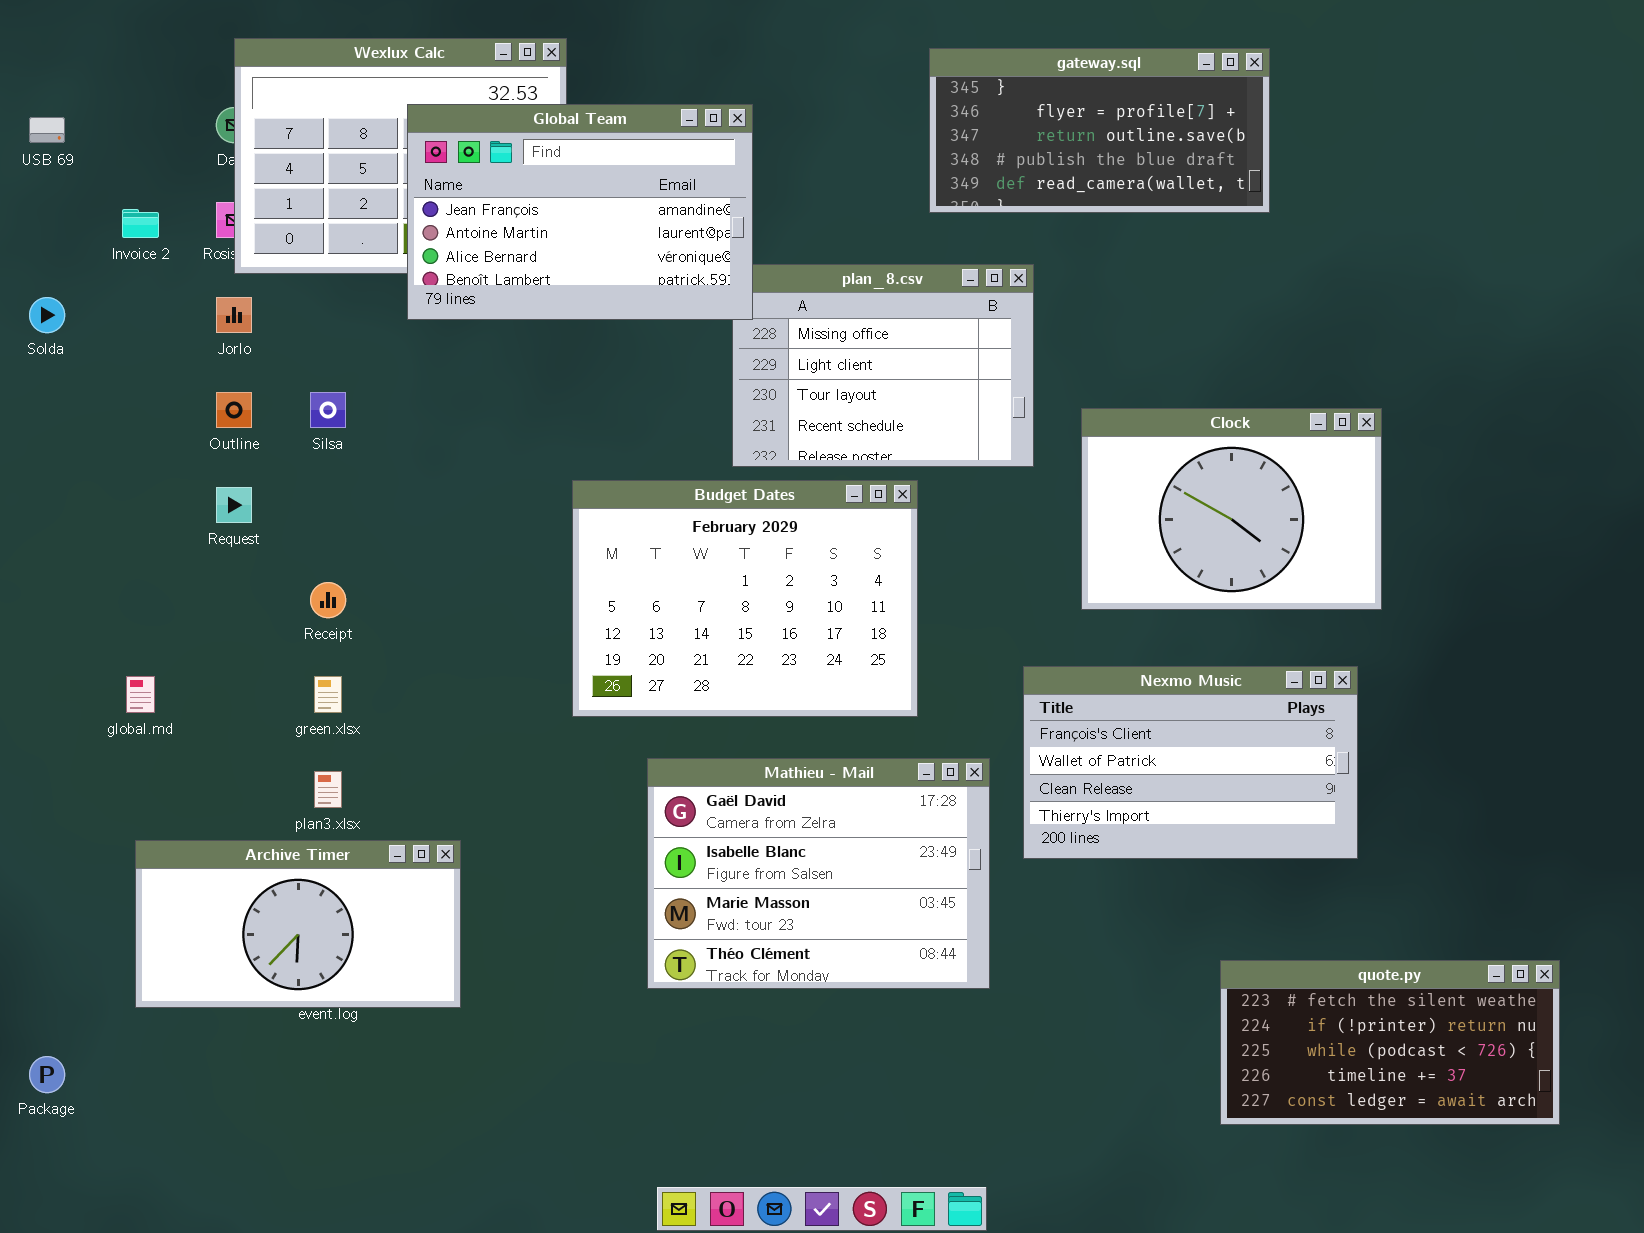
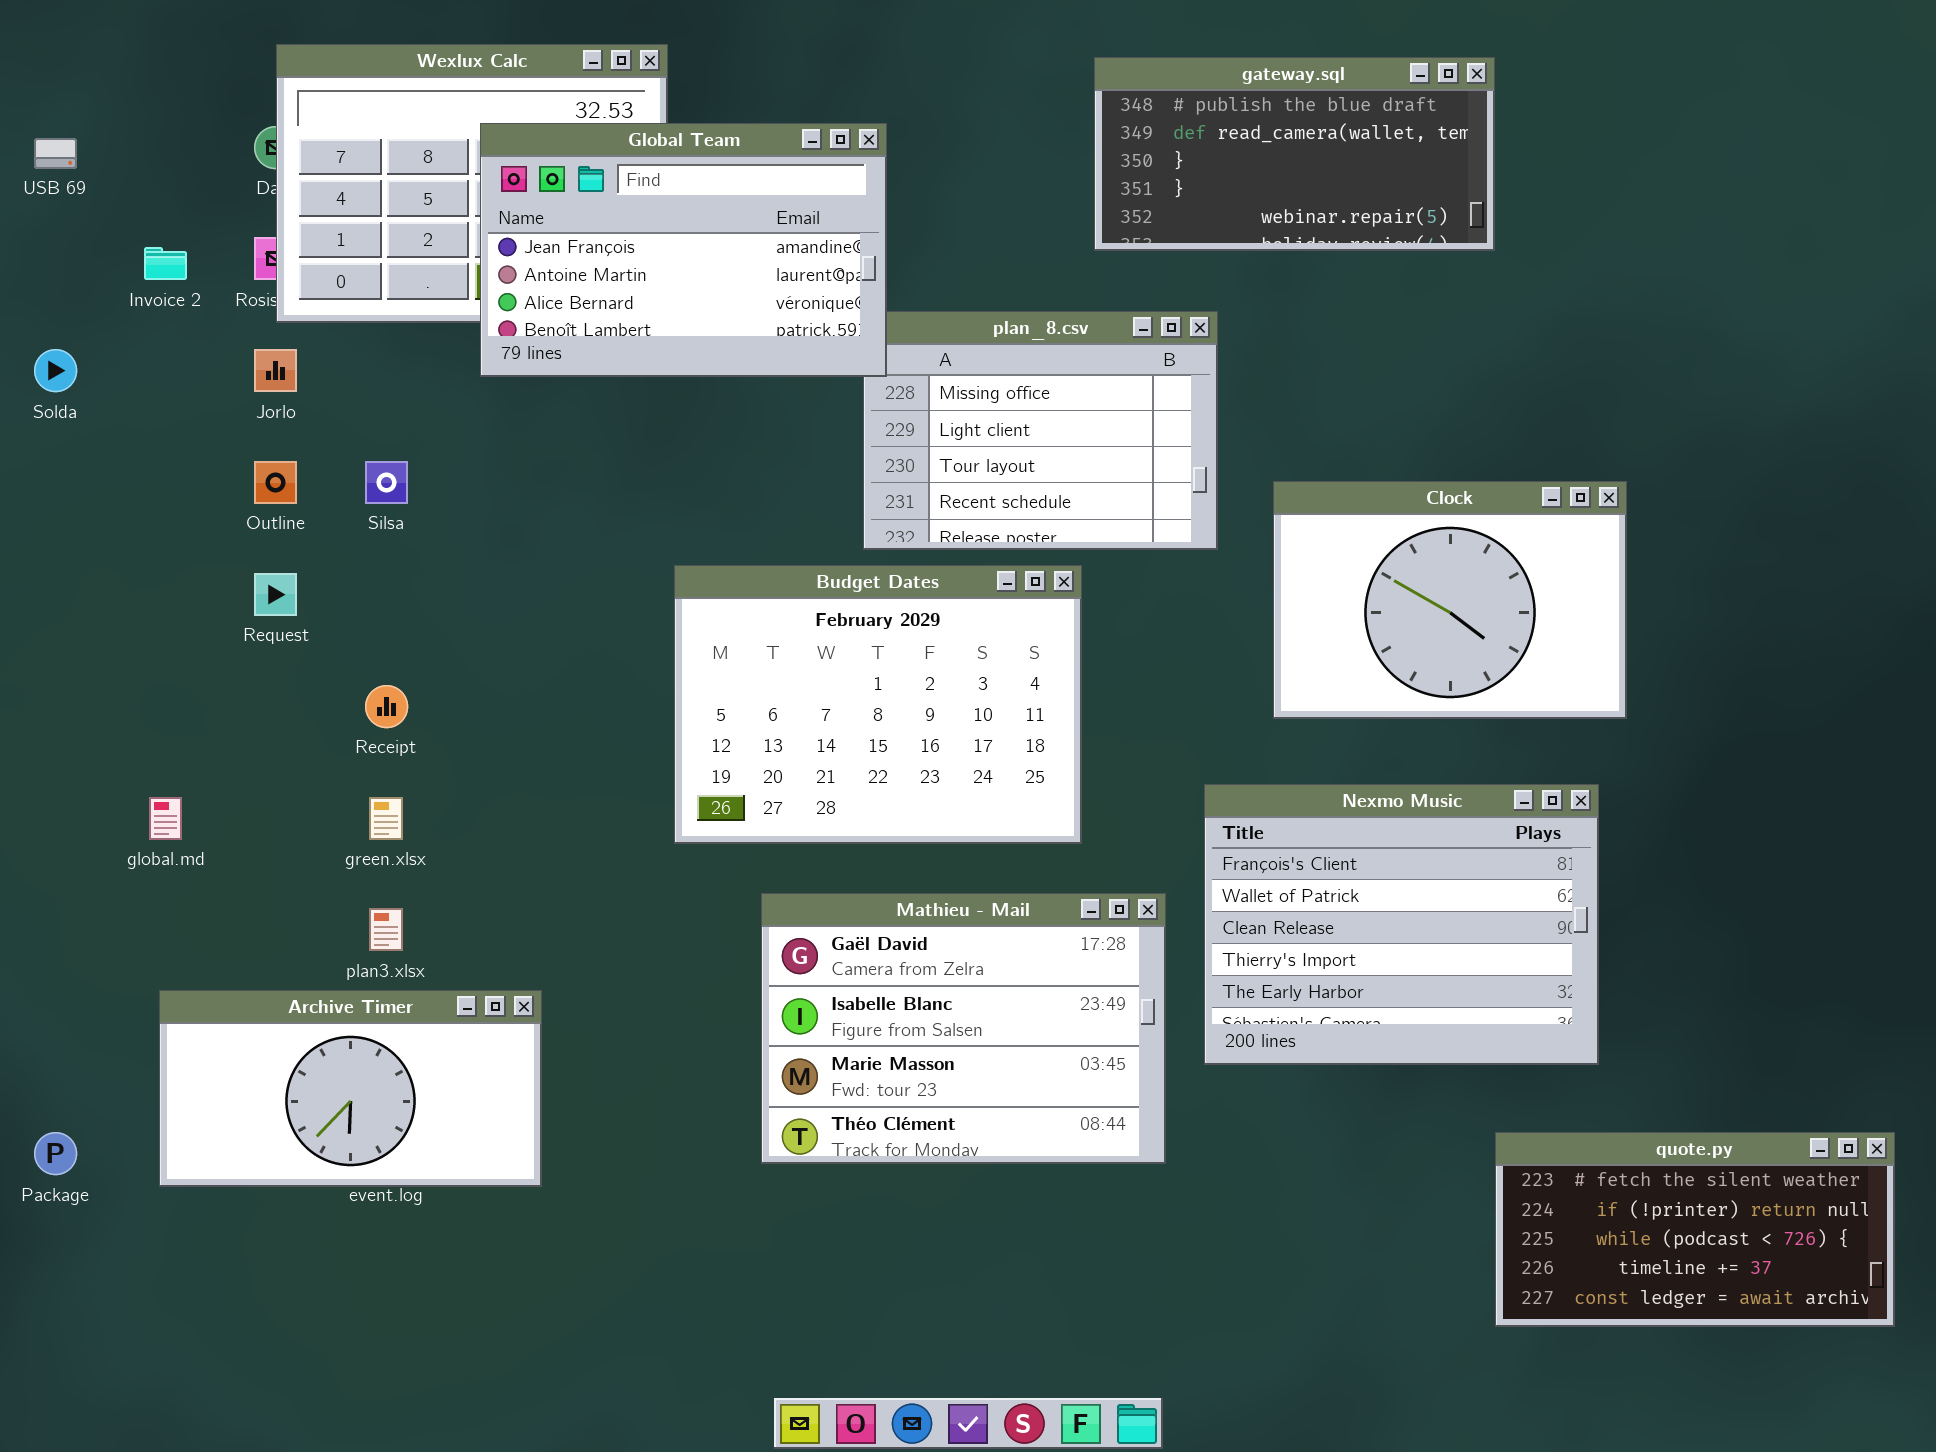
gateway.sql: [929,48,1270,213] -> [1094,57,1495,251], scrolled down 3 rows
Nexmo Music: [1023,666,1358,859] -> [1204,784,1599,1065], resized
quote.py: [1220,960,1560,1125] -> [1495,1132,1895,1327], moved
Package: [29,1056,65,1093] -> [34,1132,77,1175], moved

